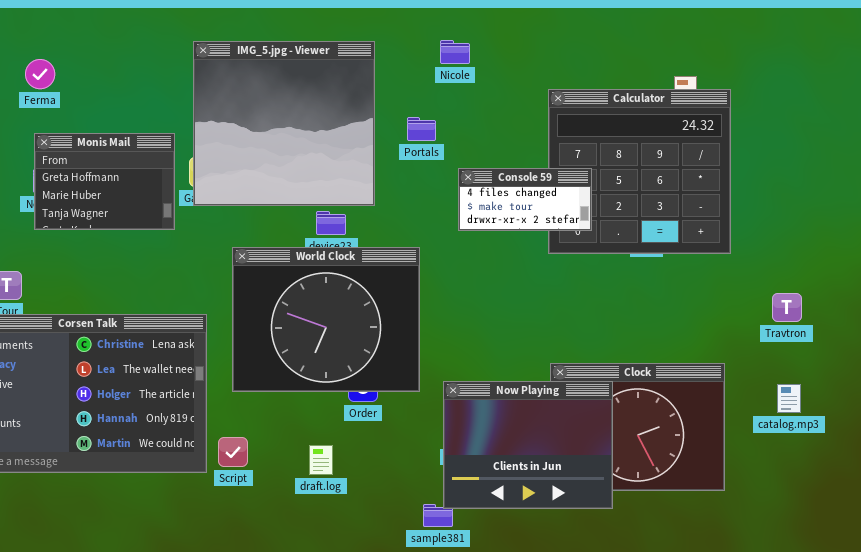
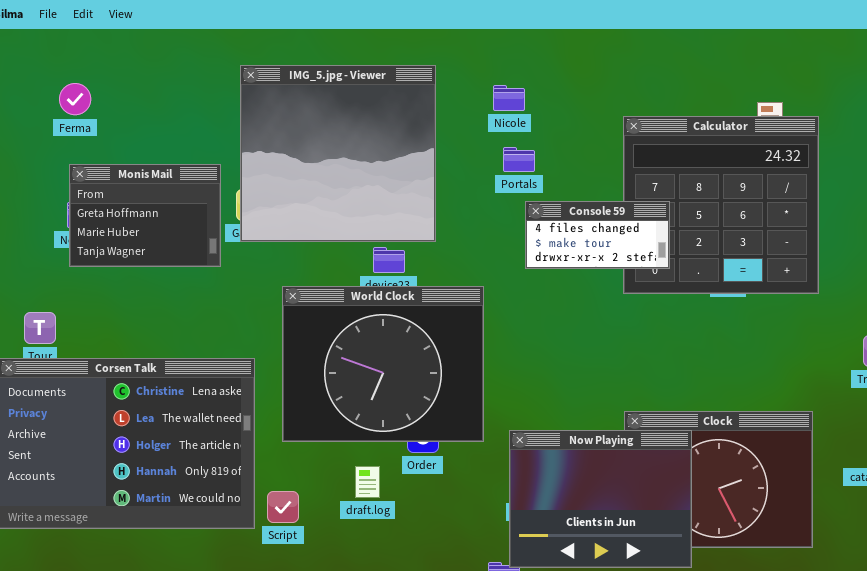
Nicole: [440,40,470,64] -> [493,85,525,111], moved
Portals: [407,117,436,141] -> [503,147,535,172], moved
draft.log: [309,445,333,475] -> [355,466,380,498], moved

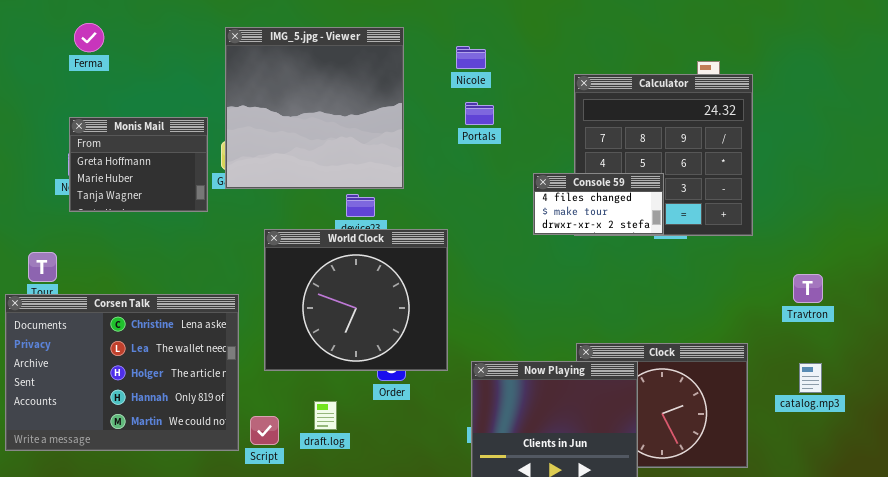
Ferma: [59,83,91,115] -> [74,23,104,52], moved
Console 59: [525,201,670,269] -> [533,173,664,235], moved
draft.log: [355,466,380,498] -> [314,401,337,430], moved

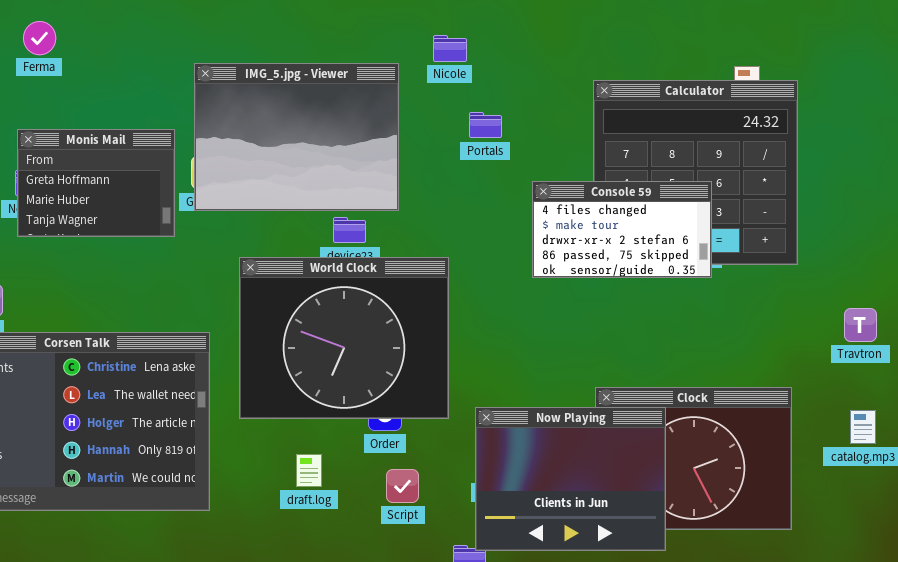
IMG_5.jpg - Viewer: [225,27,404,189] -> [194,63,399,211], resized
Nicole: [456,46,486,69] -> [433,35,467,62], moved
Console 59: [533,173,664,235] -> [532,181,712,278], moved, resized
Script: [250,416,279,445] -> [386,469,419,503], moved

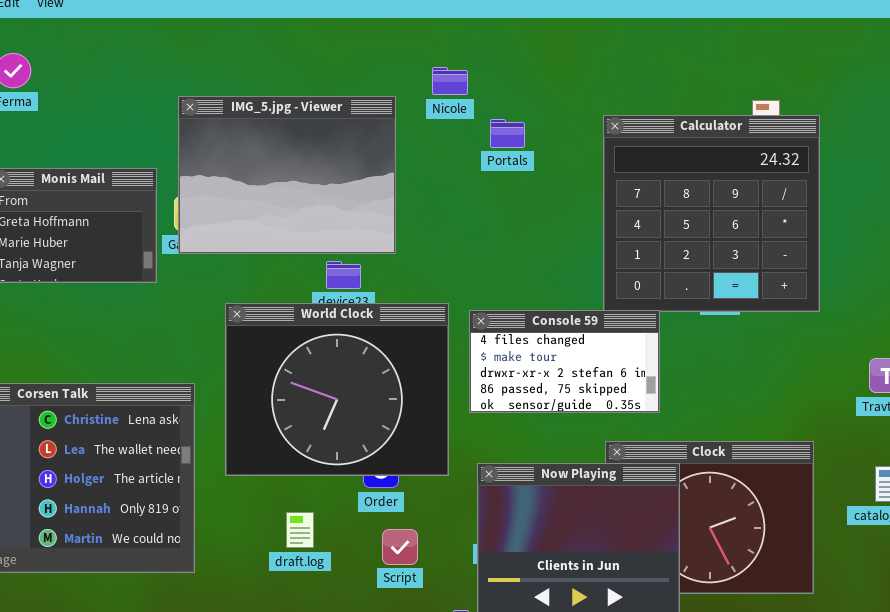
Portals: [469,112,502,138] -> [490,119,525,148], moved
Console 59: [532,181,712,278] -> [469,310,660,413], moved

